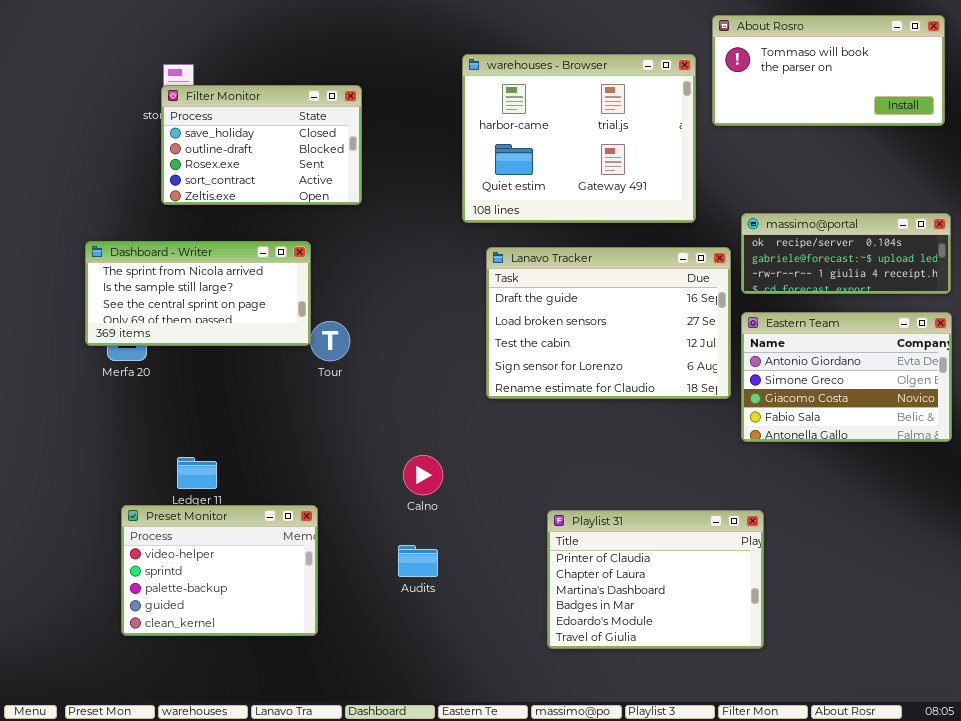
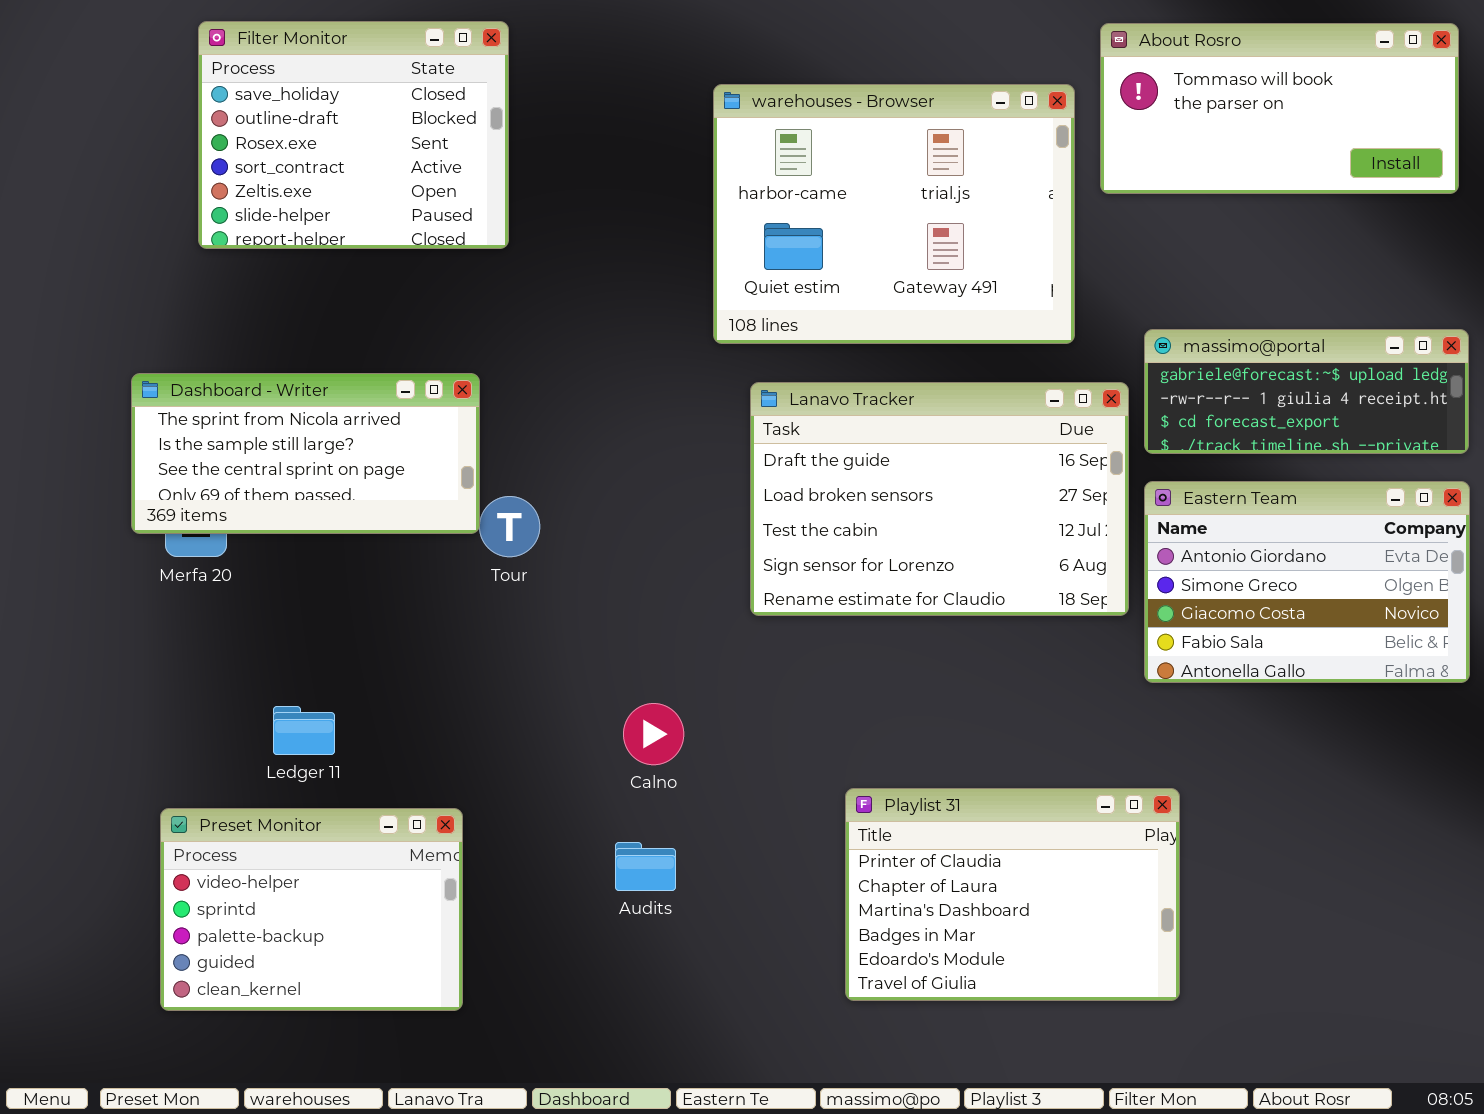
Filter Monitor: [161,85,362,205] -> [198,21,509,249], moved, resized
massimo@portal: [741,213,951,294] -> [1144,329,1469,454], scrolled down 1 row
Preset Monitor: [121,505,318,636] -> [160,808,463,1011], moved

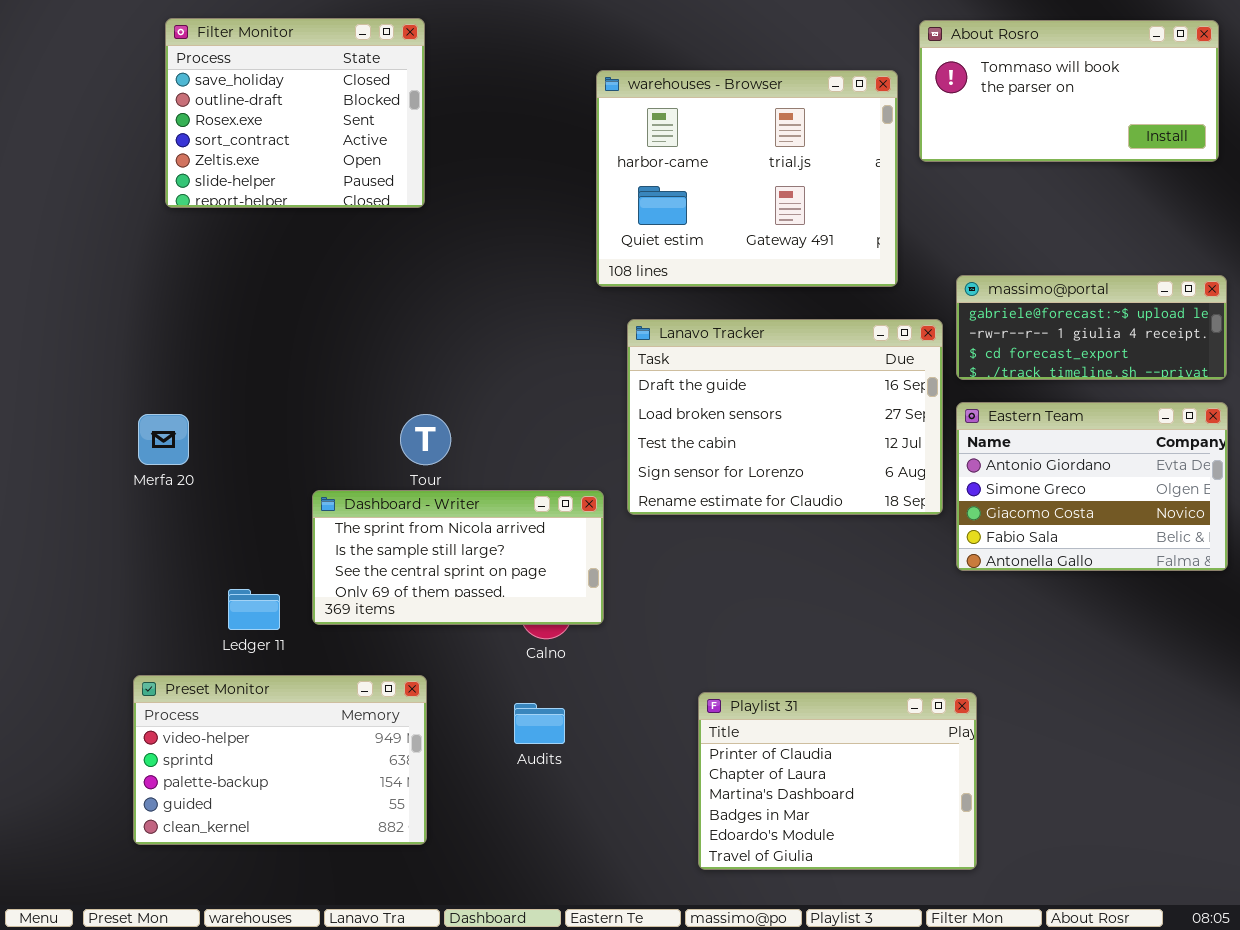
Dashboard - Writer: [131,373,480,534] -> [312,490,604,625], moved
Playlist 31: [845,788,1180,1001] -> [698,692,977,870], moved
Preset Monitor: [160,808,463,1011] -> [133,675,427,845], resized

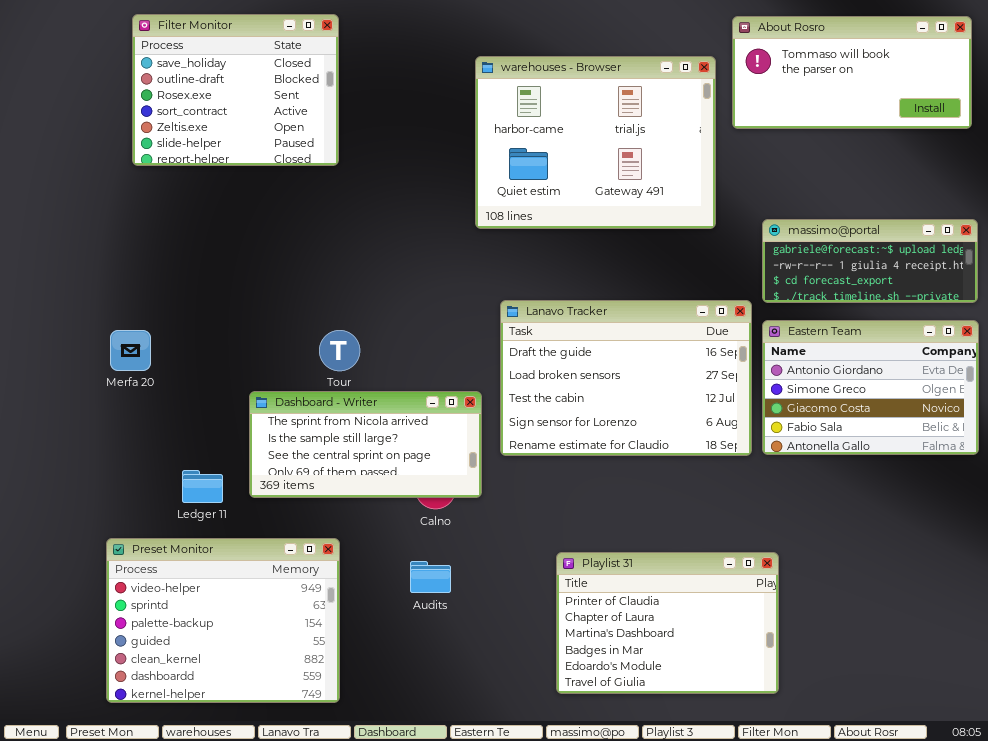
Lanavo Tracker: [627,319,943,515] -> [500,300,752,456], moved
Preset Monitor: [133,675,427,845] -> [106,538,340,703], resized

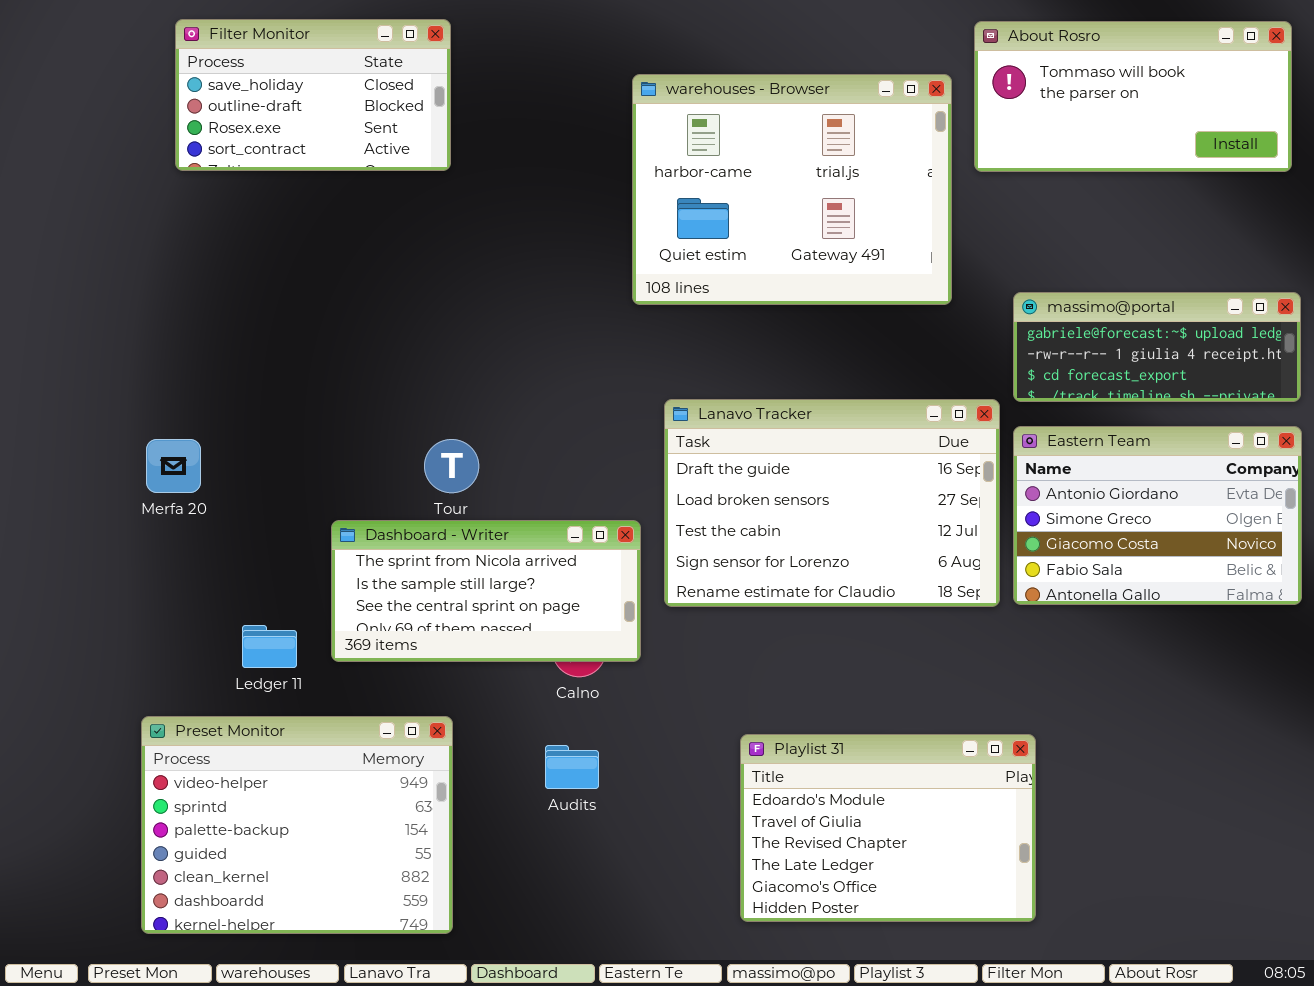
Filter Monitor: [132,14,339,166] -> [175,19,451,171], resized
Playlist 31: [556,552,779,694] -> [740,734,1036,922], scrolled down 4 rows

